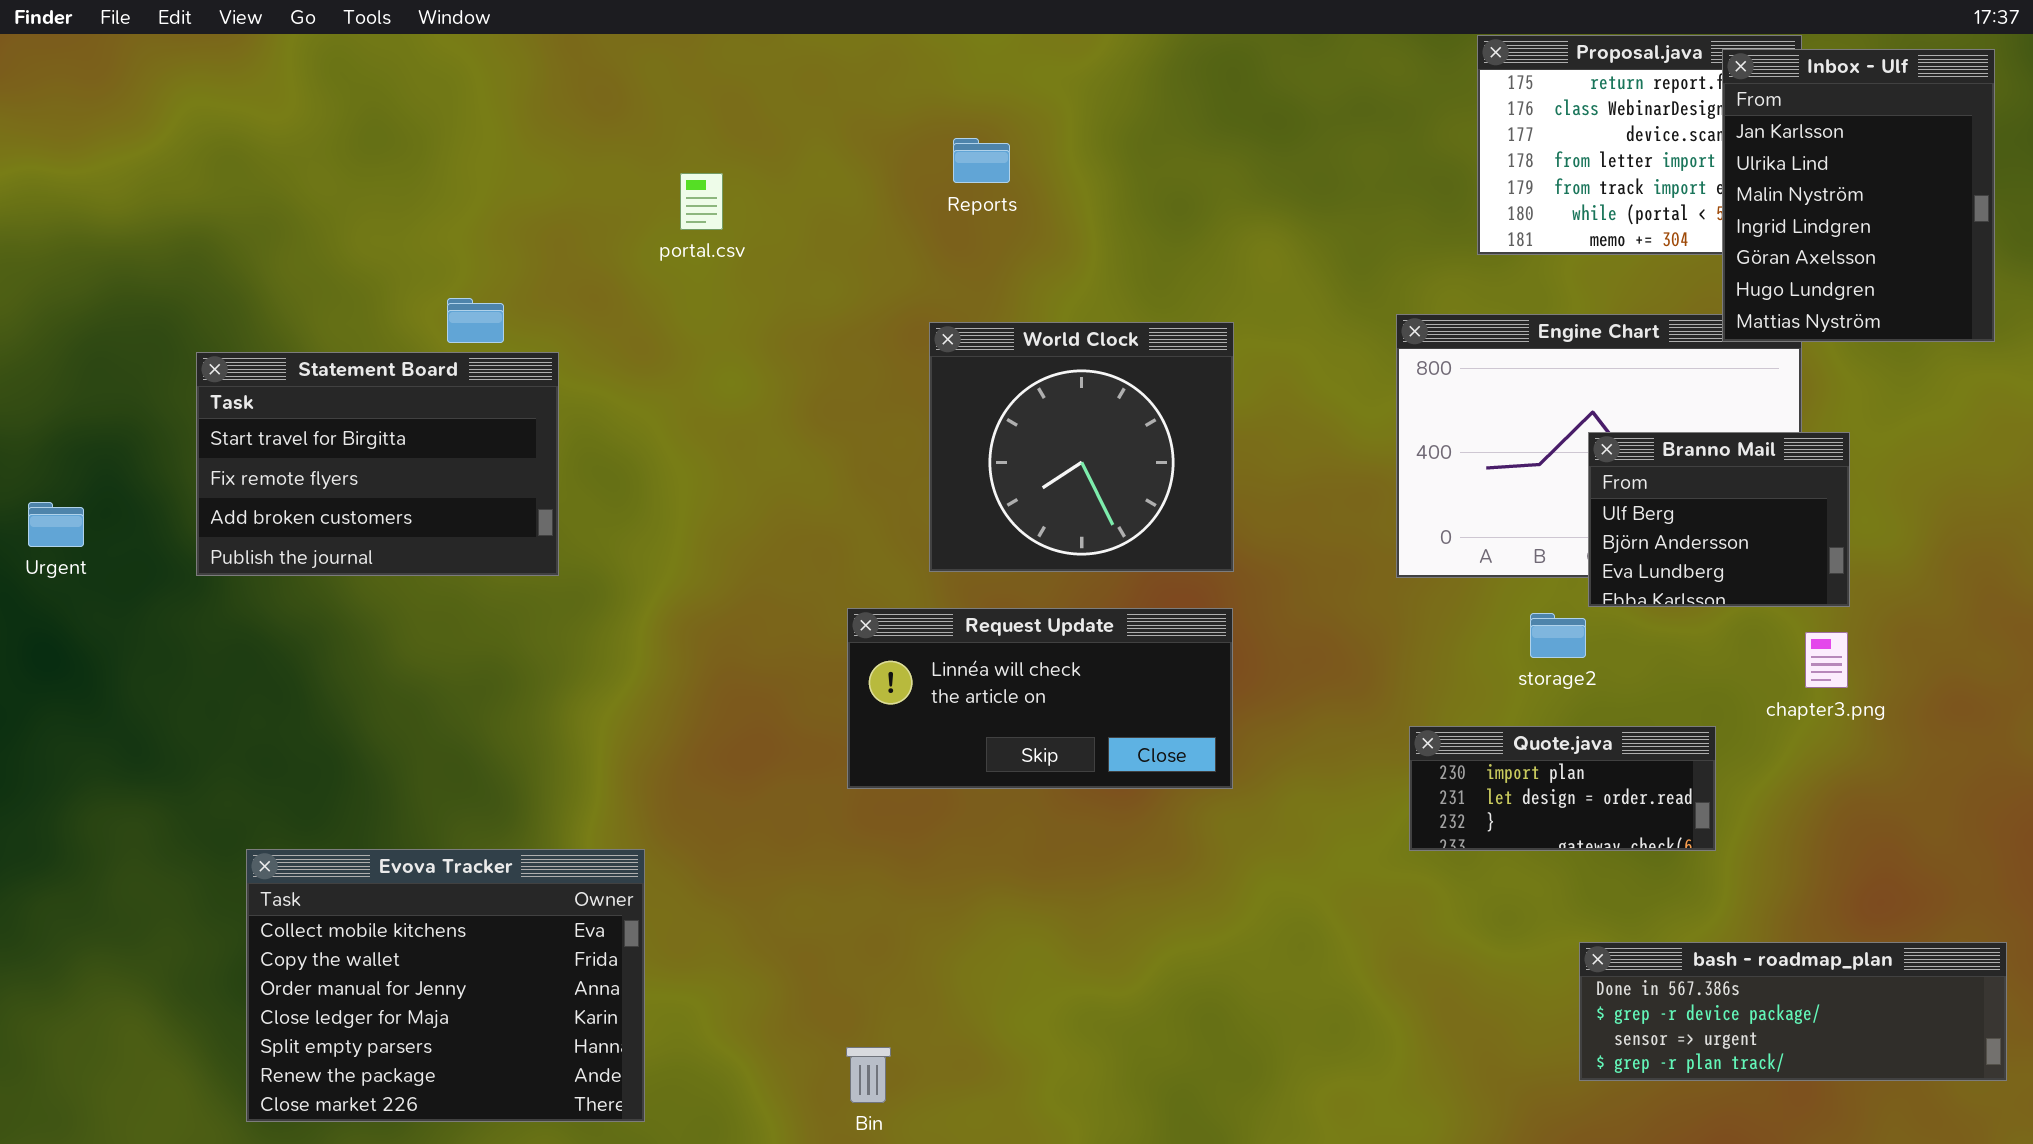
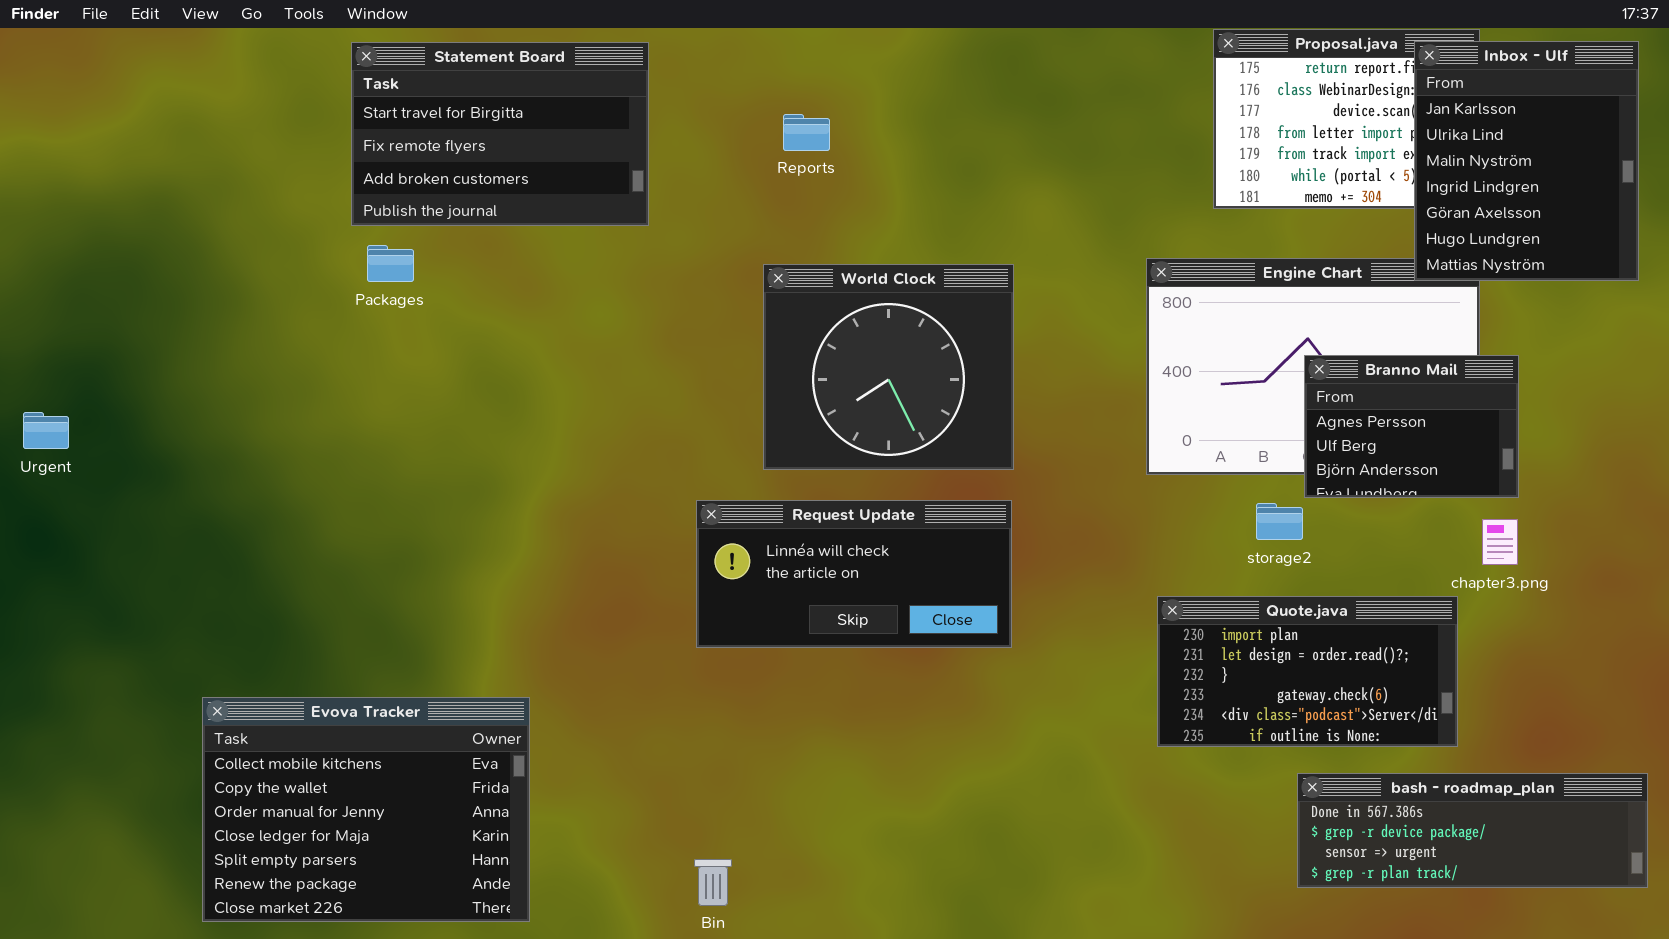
Statement Board: [196,352,559,576] -> [351,42,649,226], moved
Branno Mail: [1588,432,1850,607] -> [1304,355,1519,498], scrolled up 1 row
Quote.java: [1409,726,1716,851] -> [1157,596,1458,747], resized

